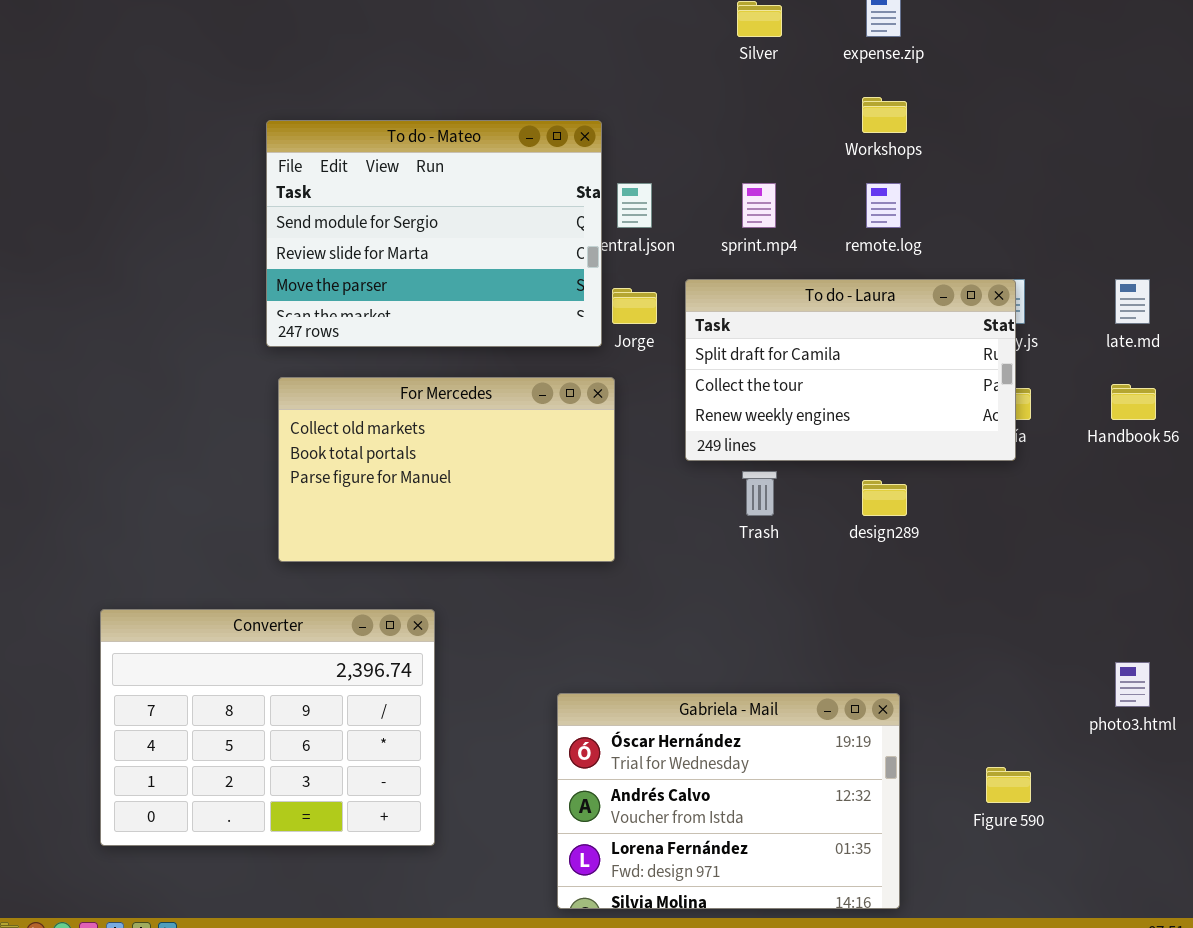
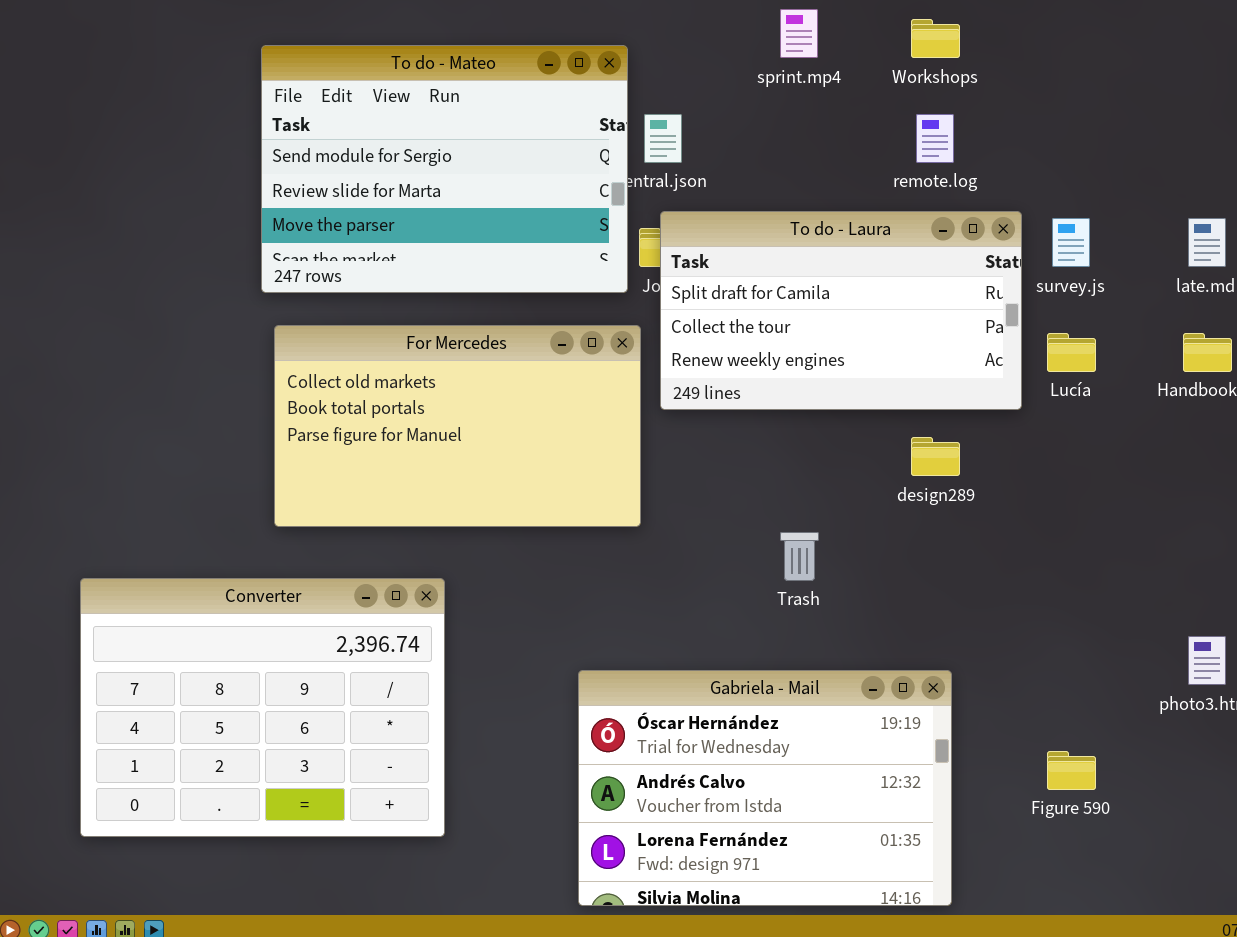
sprint.mp4: [742,183,776,228] -> [780,9,818,58], moved
To do - Laura: [685,279,1016,461] -> [660,211,1022,410], moved
Trash: [742,471,777,516] -> [780,532,819,581], moved

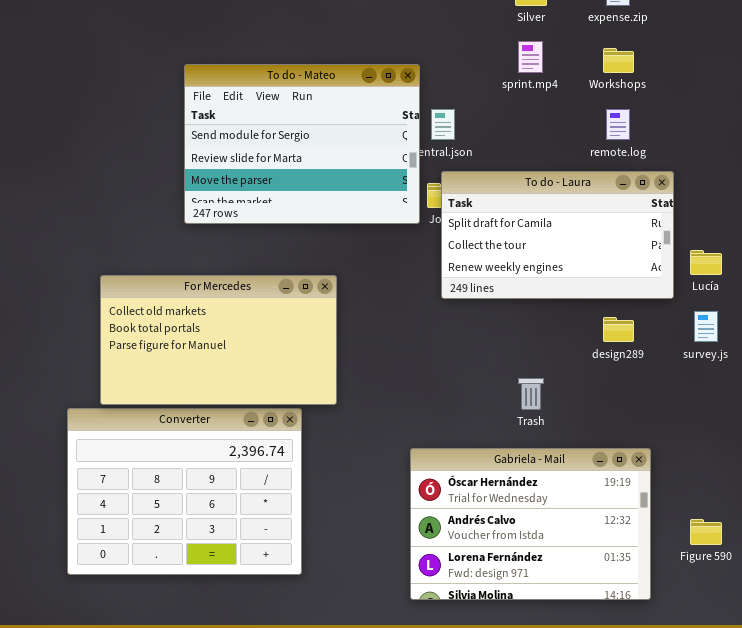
survey.js: [1052,218,1090,267] -> [694,311,718,342], moved
For Mercedes: [274,325,641,527] -> [100,275,337,405], moved
Gabriela - Mail: [578,670,952,906] -> [410,448,651,600], moved

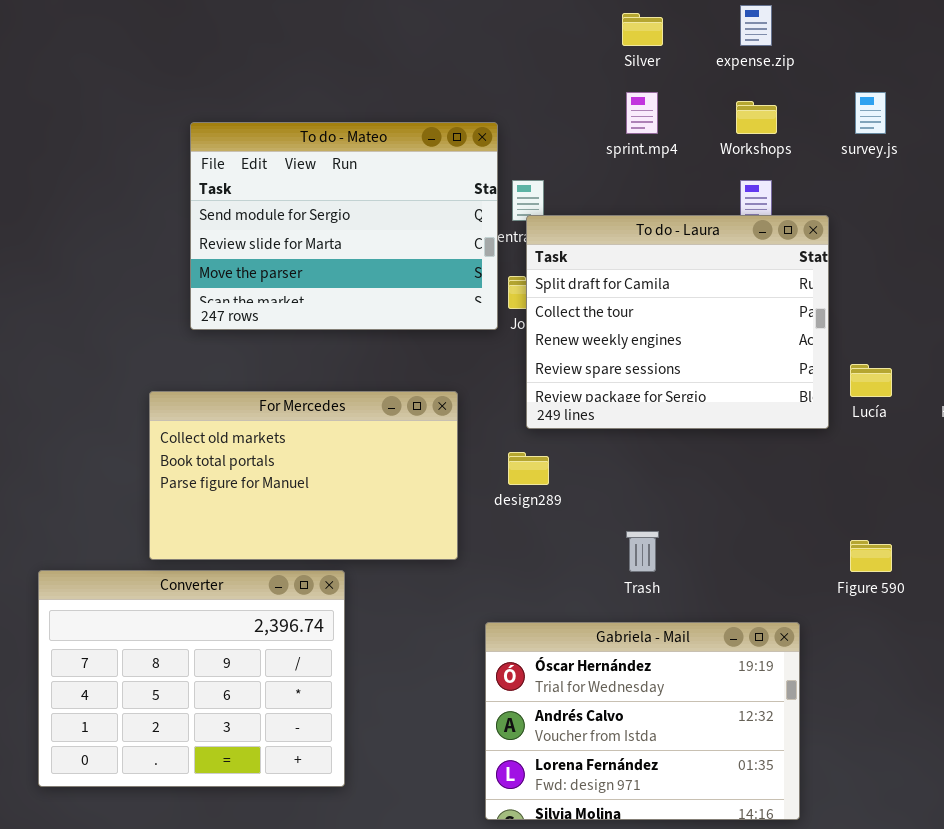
To do - Laura: [441,171,674,299] -> [526,215,829,429], resized
For Mercedes: [100,275,337,405] -> [149,391,458,560], moved
survey.js: [694,311,718,342] -> [855,92,886,134], moved
design289: [603,317,634,342] -> [508,452,549,485], moved
Figure 590: [690,519,722,545] -> [850,540,892,572], moved

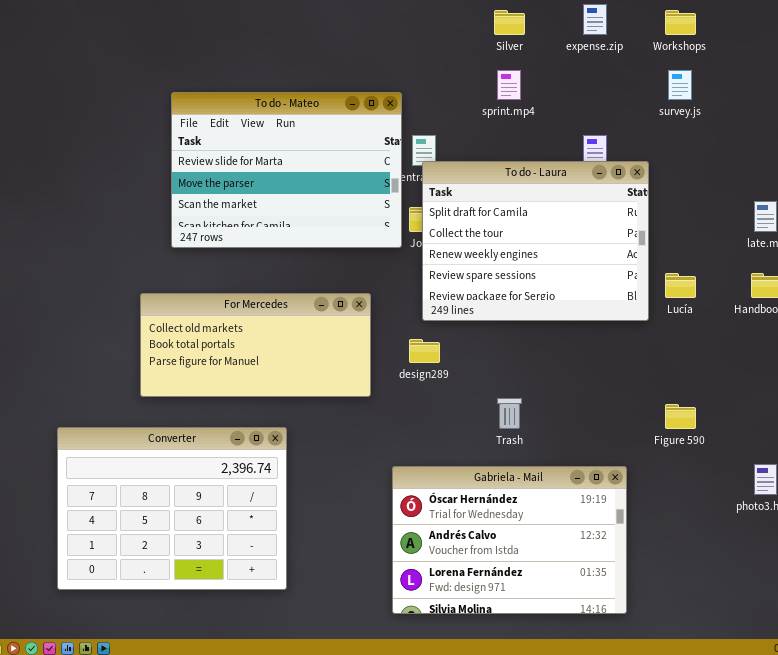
Workshops: [736,101,777,134] -> [665,10,696,35], moved
To do - Mateo: [190,122,498,330] -> [171,92,402,248], scrolled down 1 row
For Mercedes: [149,391,458,560] -> [140,293,371,397], resized

